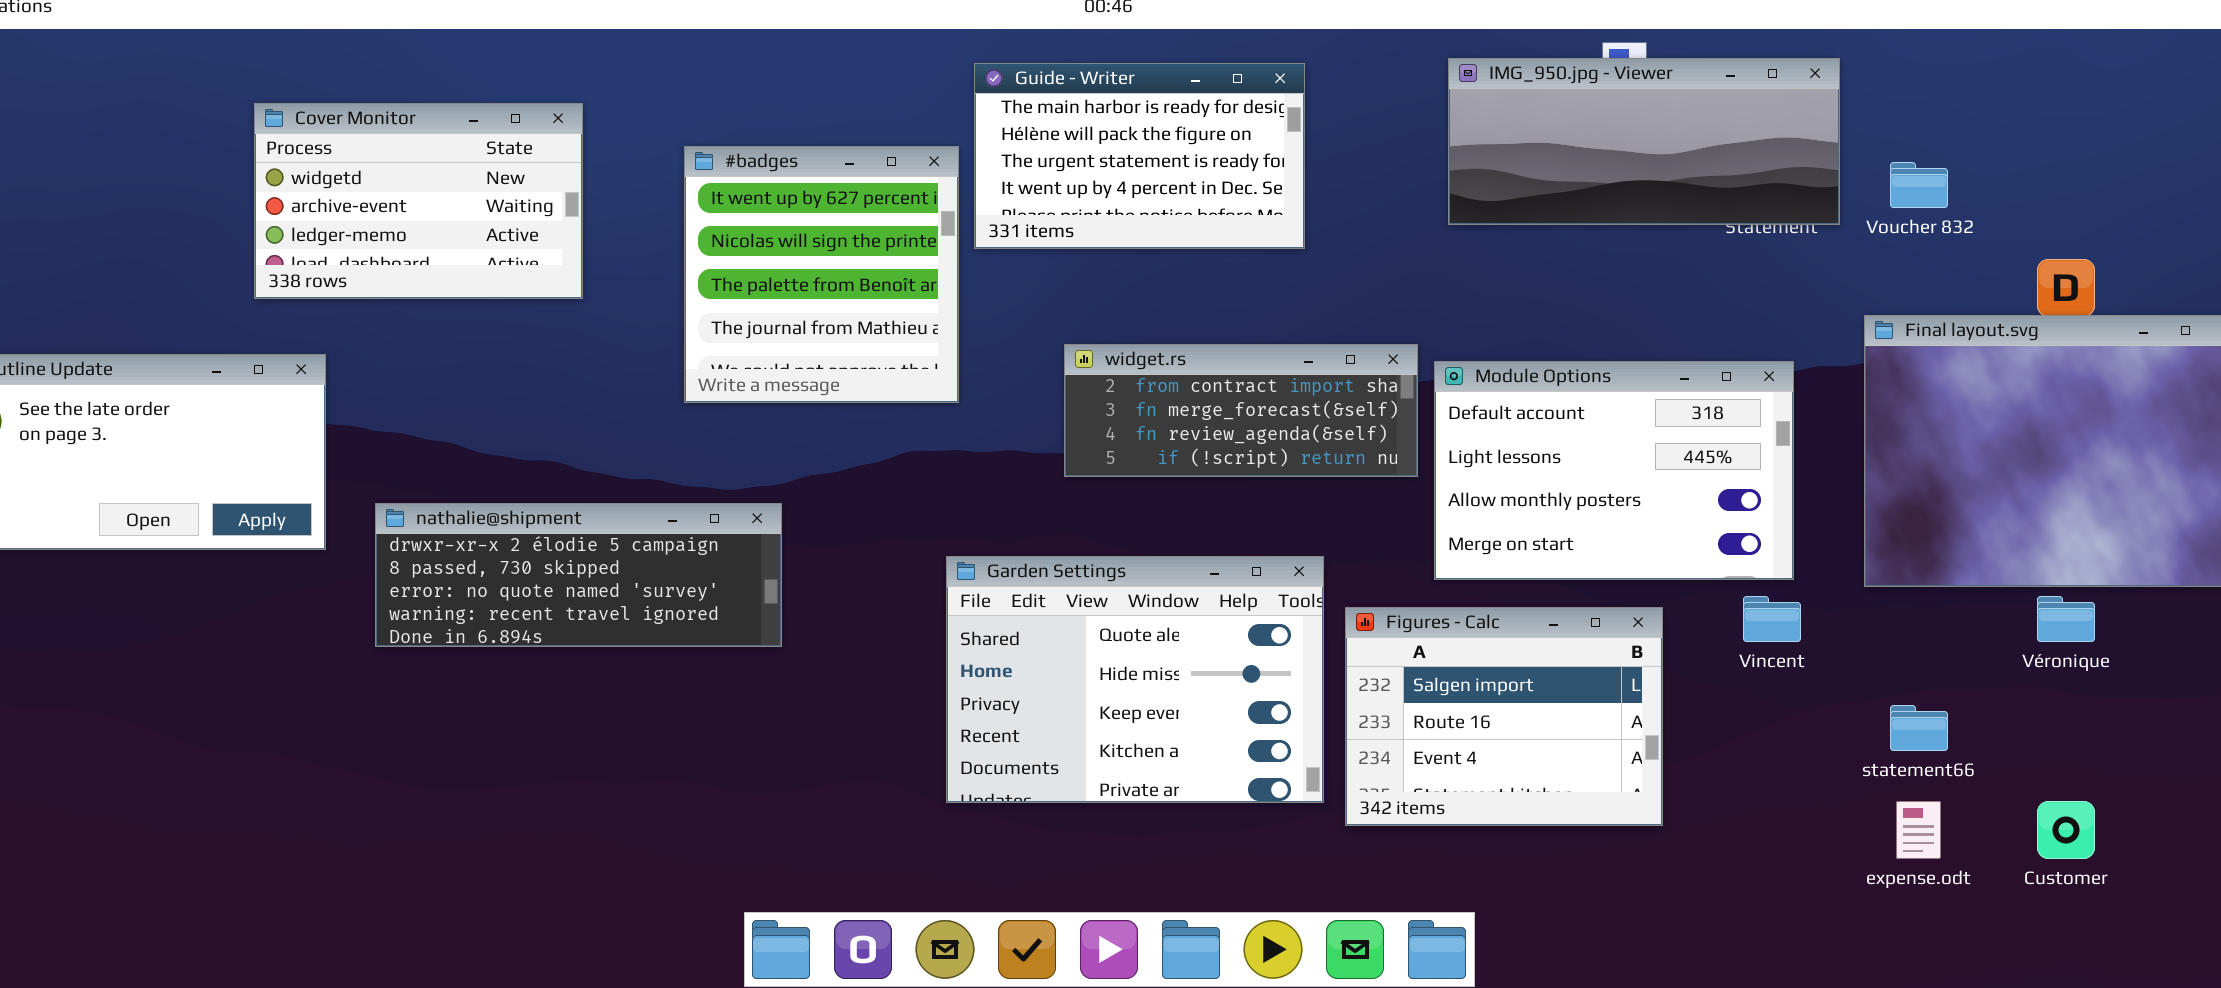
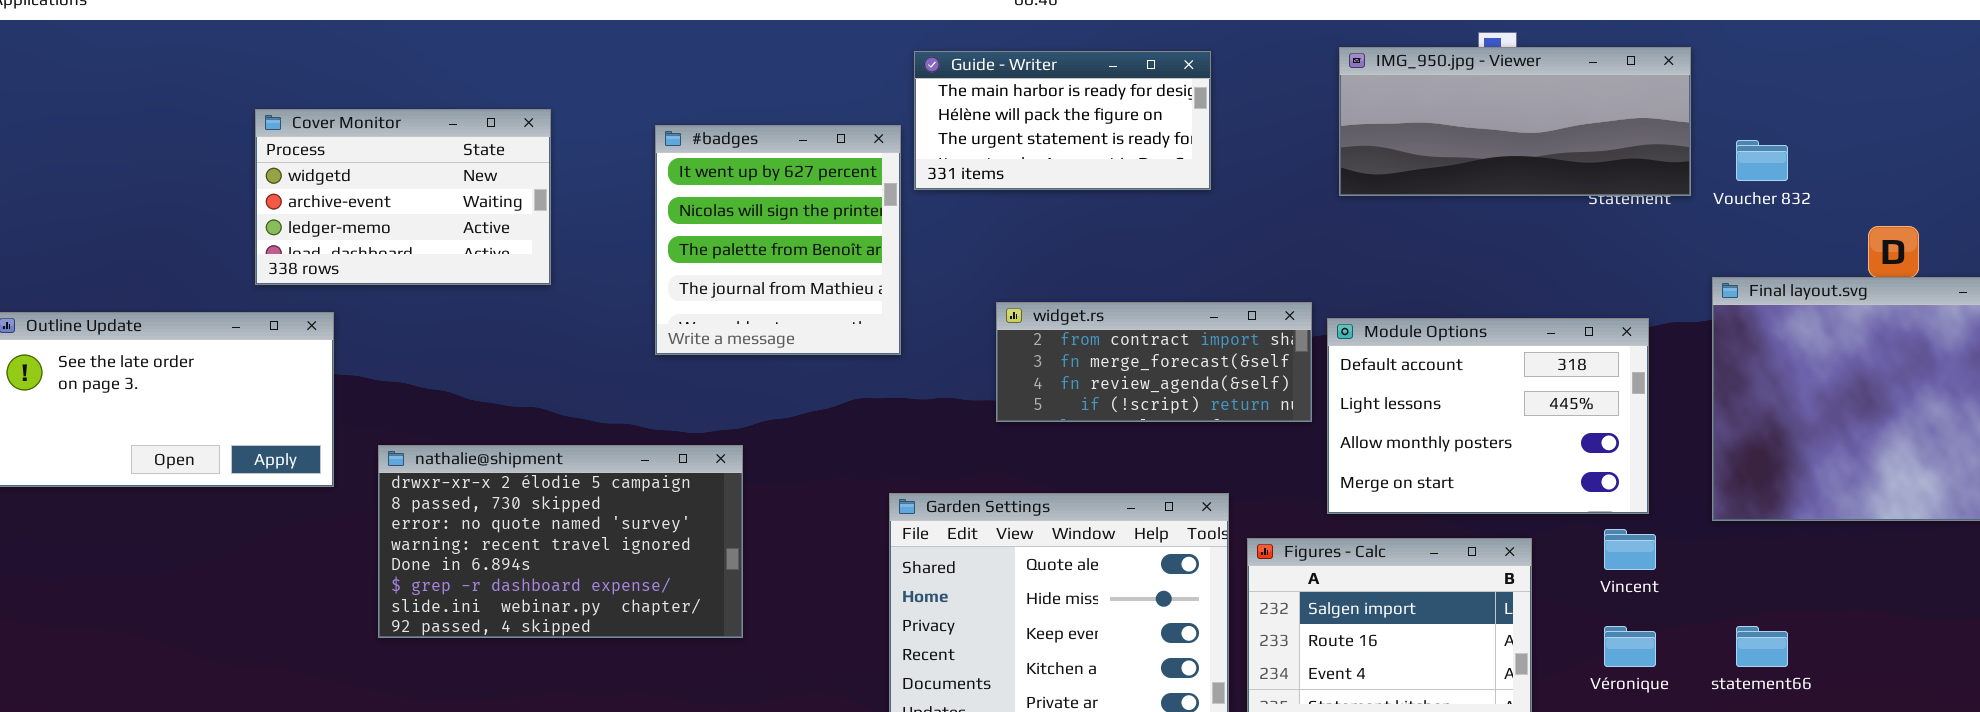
Guide - Writer: [974,63,1305,249] -> [914,51,1211,190], resized
Cover Monitor: [254,103,583,299] -> [255,109,551,285], moved
nathalie@shipment: [375,503,782,647] -> [378,445,743,638], resized
Véronique: [2037,596,2095,642] -> [1604,626,1656,667], moved

